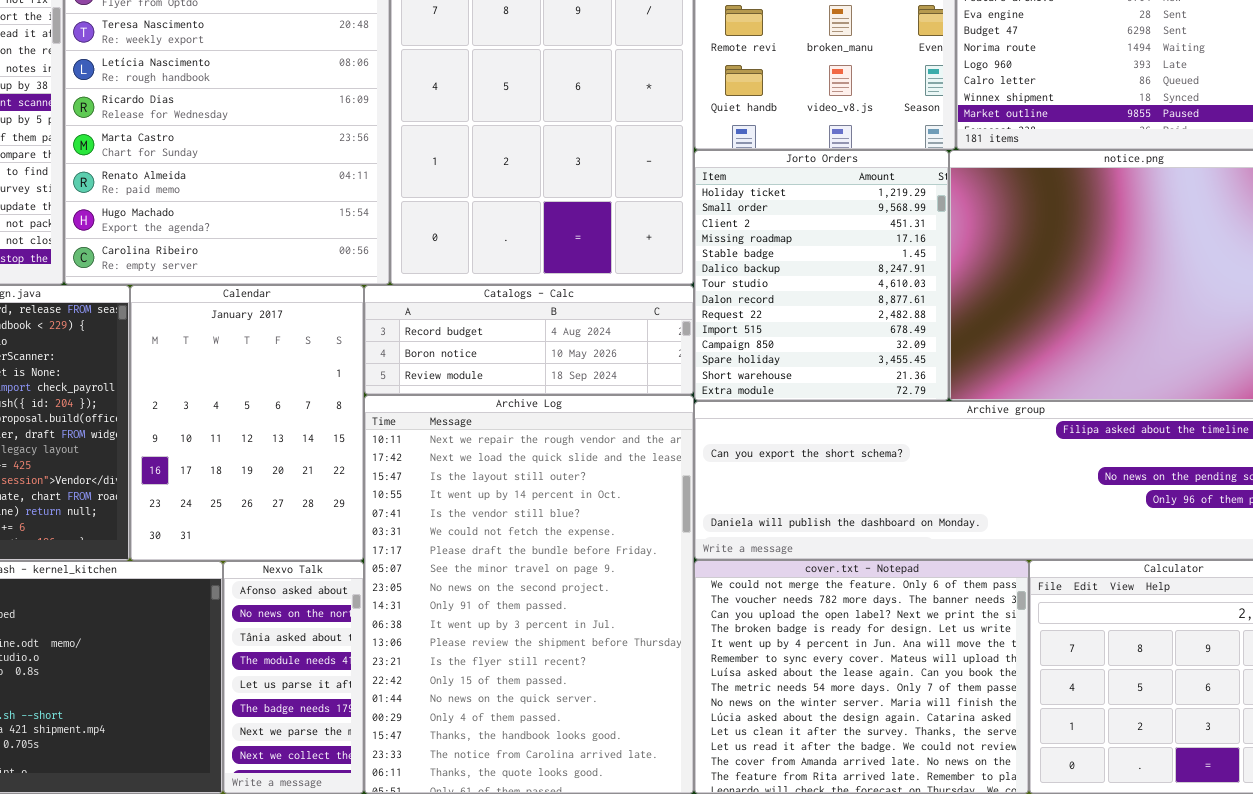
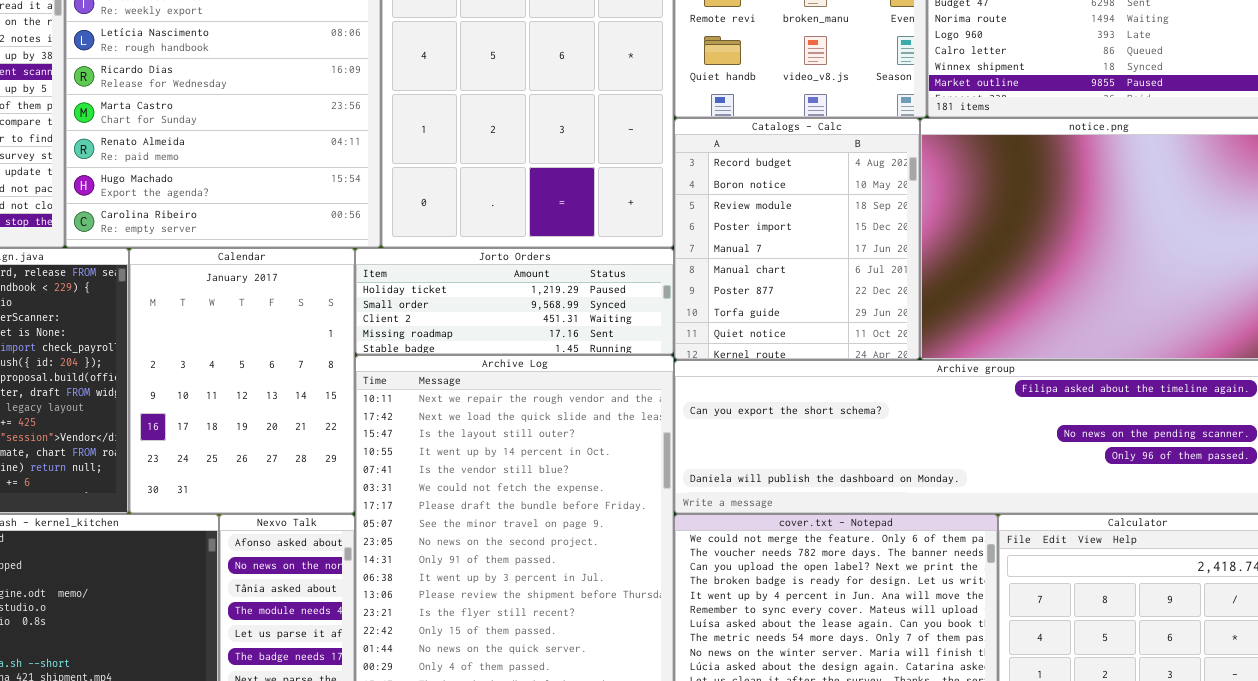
Jorto Orders: [694,150,949,401] -> [355,248,674,355], moved, resized
Catalogs - Calc: [364,285,694,395] -> [674,118,920,360], moved, resized

